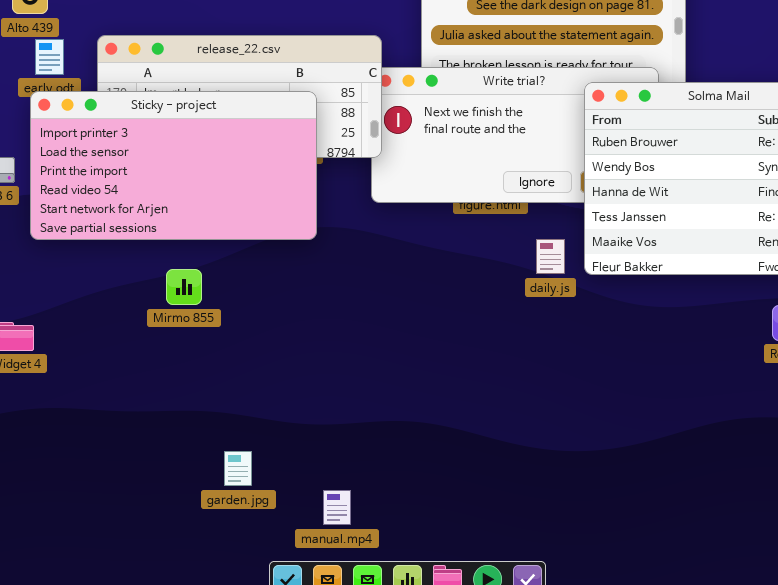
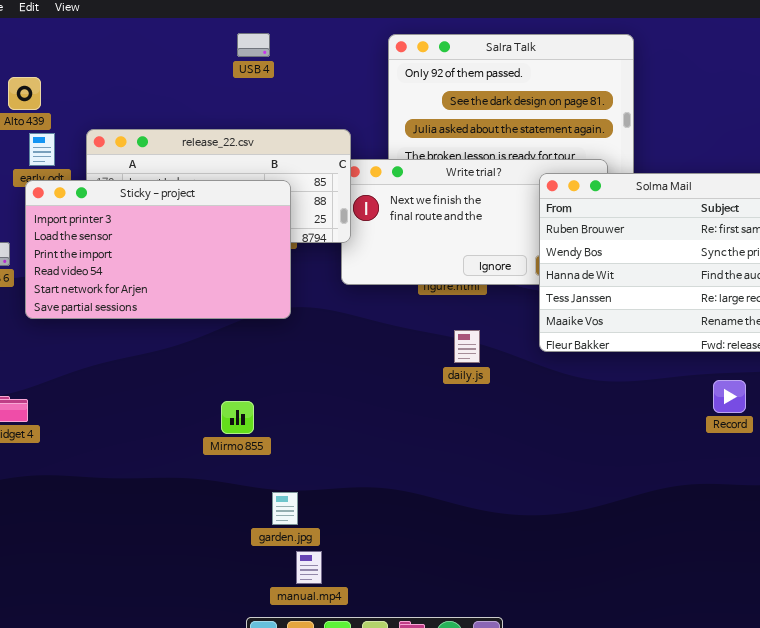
daily.js: [536,239,565,274] -> [454,330,480,363], moved
Mirmo 855: [166,269,202,305] -> [221,401,254,434], moved
garden.jpg: [224,451,252,486] -> [272,492,298,525], moved

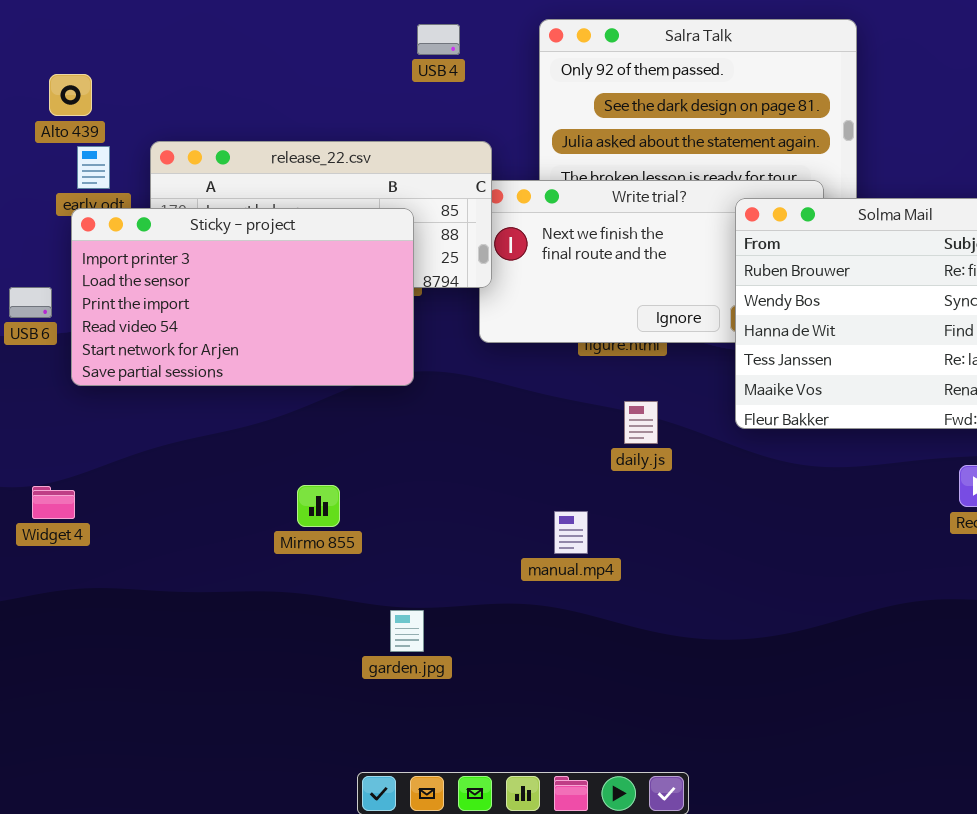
USB 4: [237,33,270,57] -> [417,24,460,55], moved
Mirmo 855: [221,401,254,434] -> [297,485,340,527], moved
manual.mp4: [296,551,322,584] -> [554,511,588,554], moved

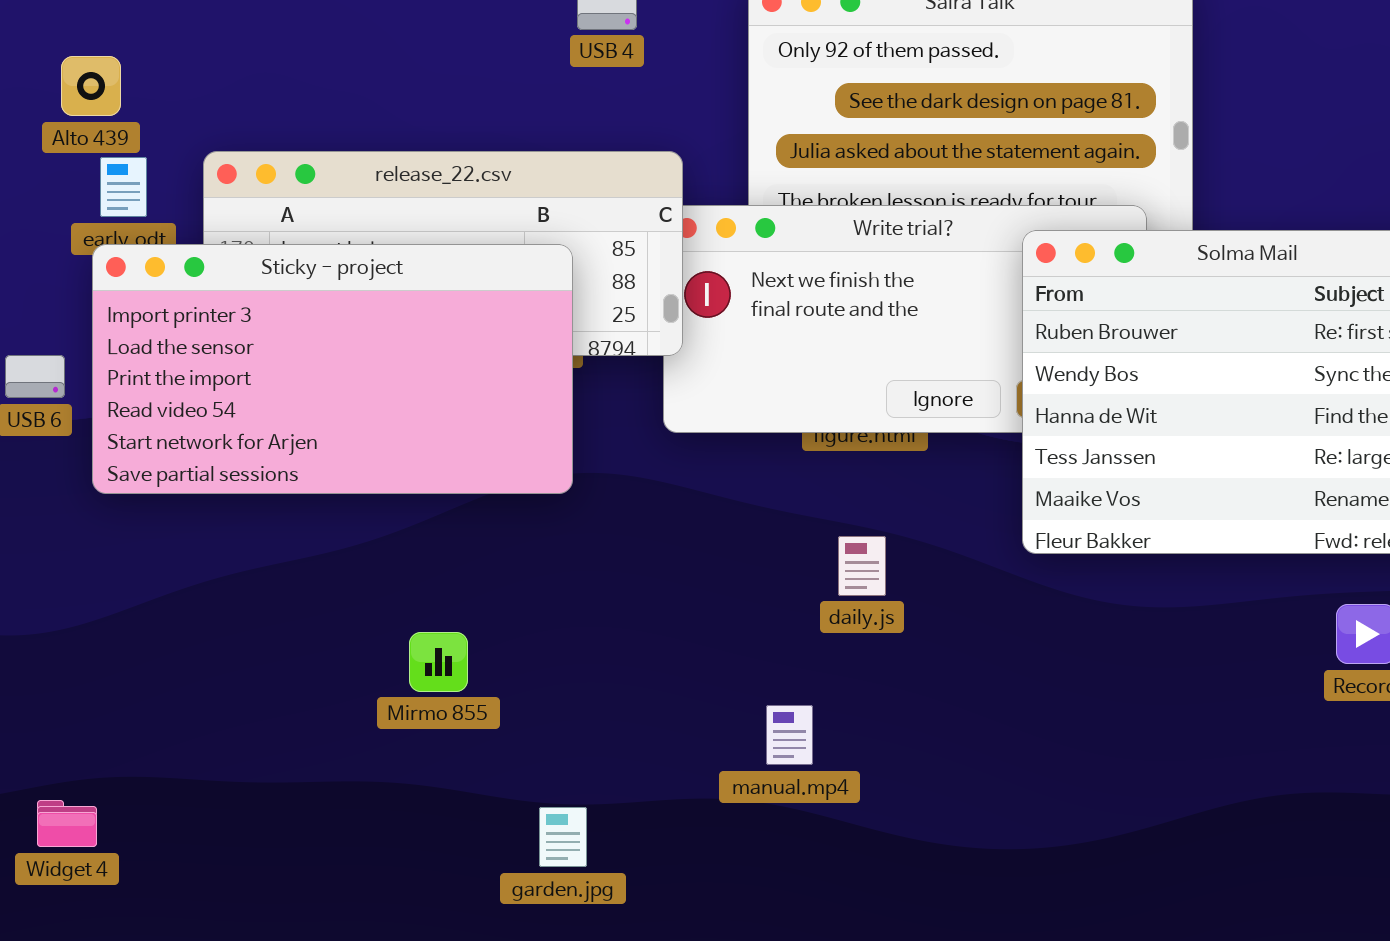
daily.js: [624,401,658,444] -> [838,536,886,596], moved
Widget 4: [32,486,75,519] -> [37,800,97,847], moved
manual.mp4: [554,511,588,554] -> [766,705,813,765], moved

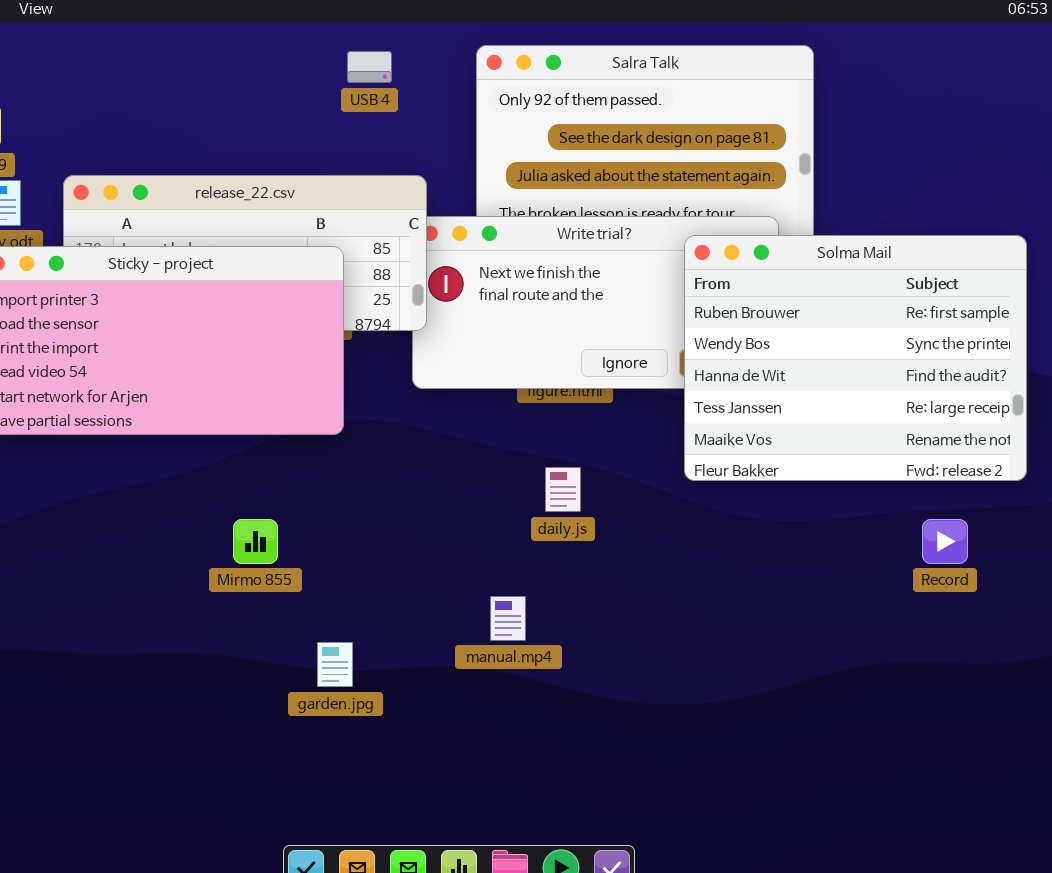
Mirmo 855: [409,632,468,692] -> [233,519,278,564], moved
garden.jpg: [539,807,587,867] -> [317,642,353,687], moved

